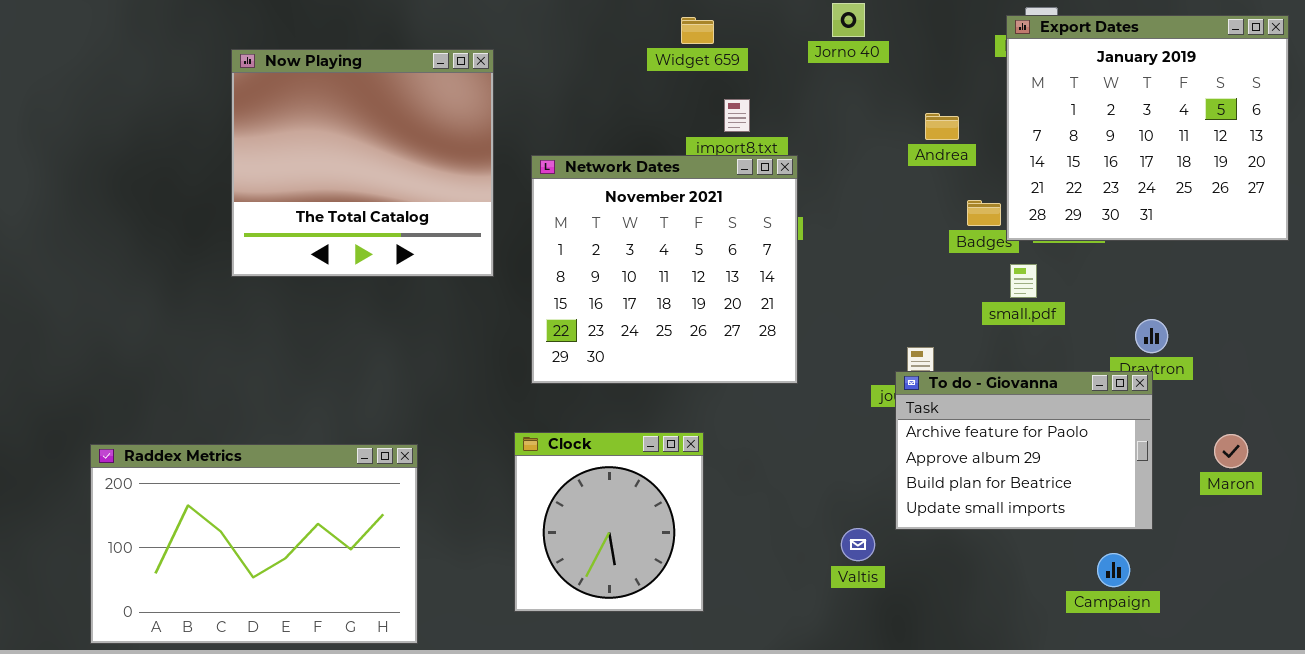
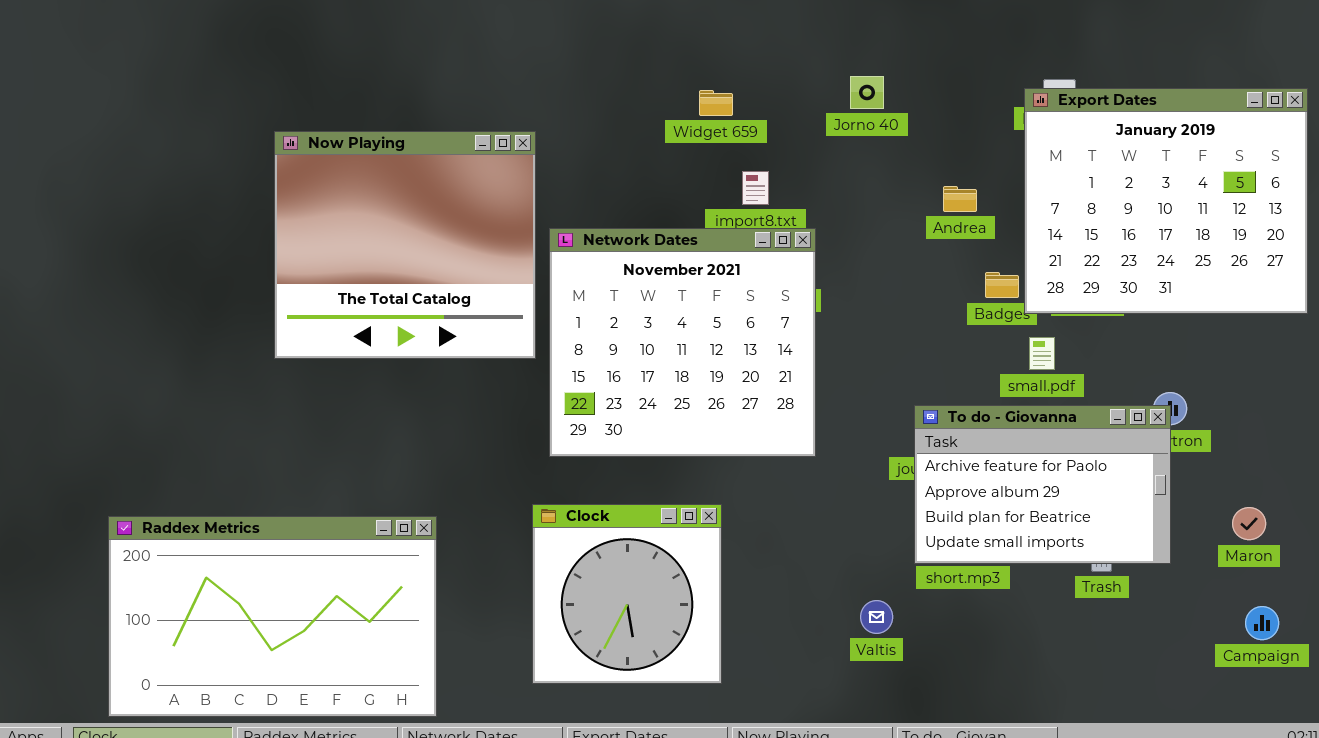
Now Playing: [231,49,494,277] -> [274,131,536,359], moved
To do - Giovanna: [895,371,1153,530] -> [914,405,1171,564], moved
Campaign: [1097,553,1130,587] -> [1245,606,1279,640], moved

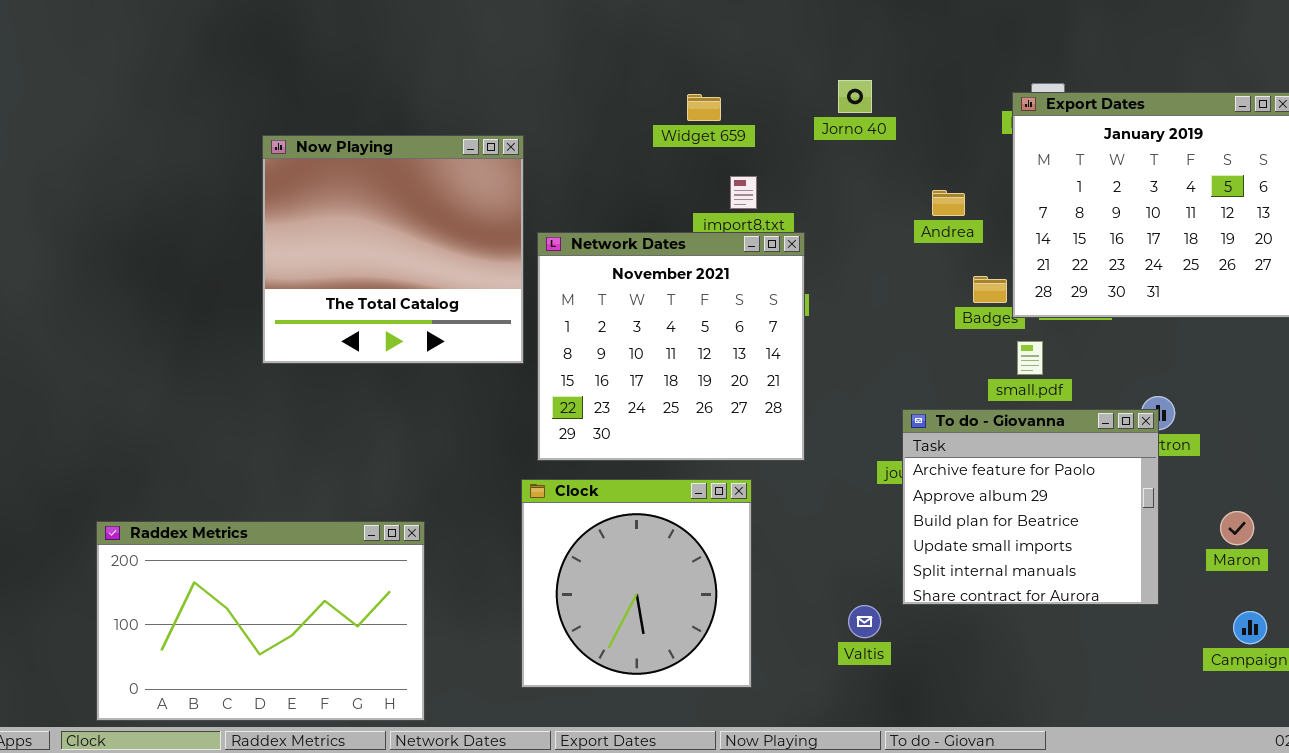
To do - Giovanna: [914,405,1171,564] -> [902,409,1159,605], resized
Clock: [532,504,722,684] -> [521,479,752,688], resized

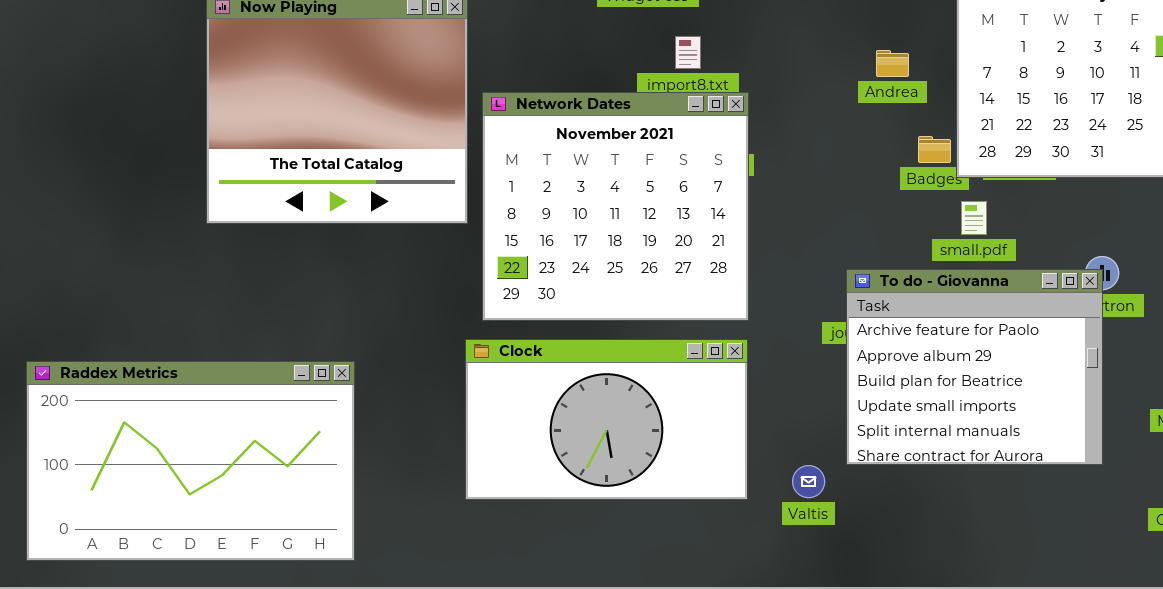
Clock: [521,479,752,688] -> [465,339,748,500], resized
Raddex Metrics: [96,521,425,721] -> [26,361,355,561], moved

